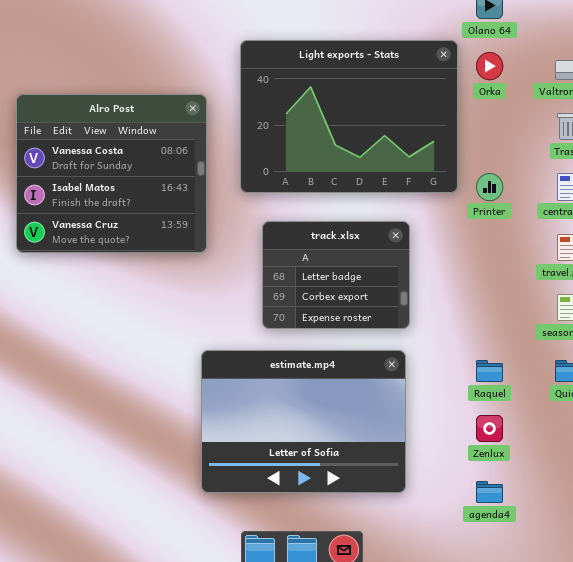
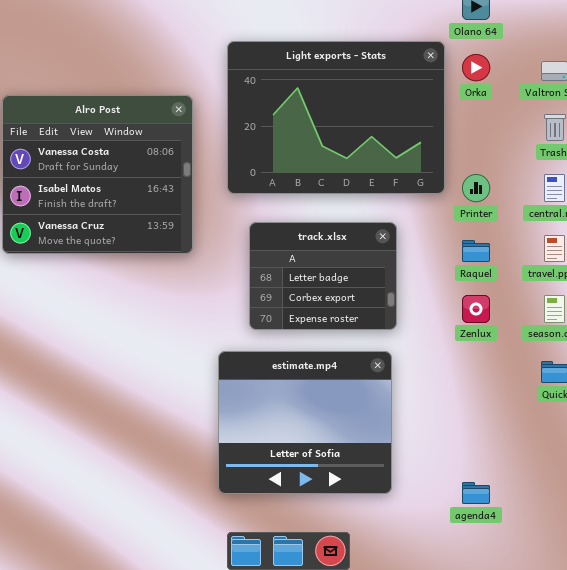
estimate.mp4: [201,350,406,493] -> [218,351,392,494], resized
Raquel: [476,360,503,382] -> [462,240,490,262], moved
Zenlux: [476,415,503,442] -> [462,295,490,323], moved

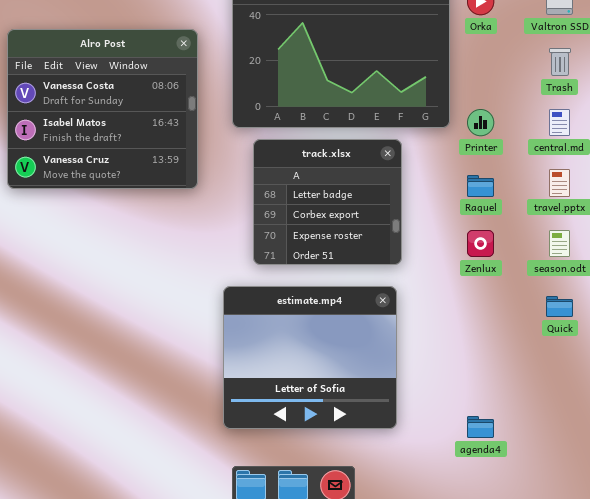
track.xlsx: [249,222,397,330] -> [253,139,402,265], resized

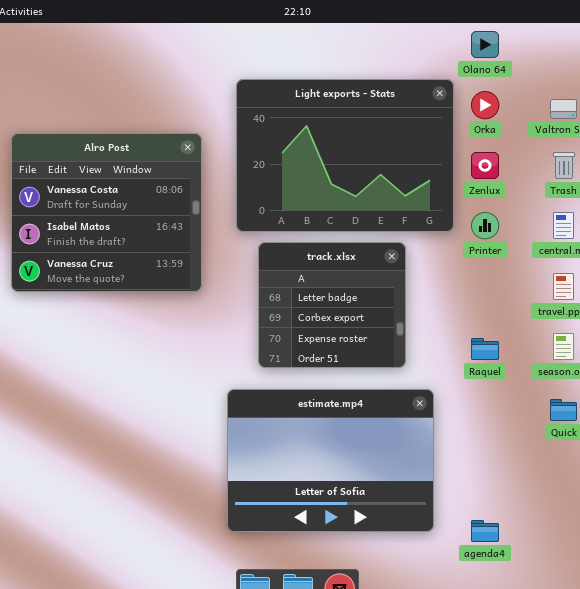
Raquel: [467,175,494,197] -> [471,338,499,360], moved
Zenlux: [467,230,494,257] -> [471,152,499,179], moved
estimate.mp4: [223,286,397,429] -> [227,389,434,532], resized

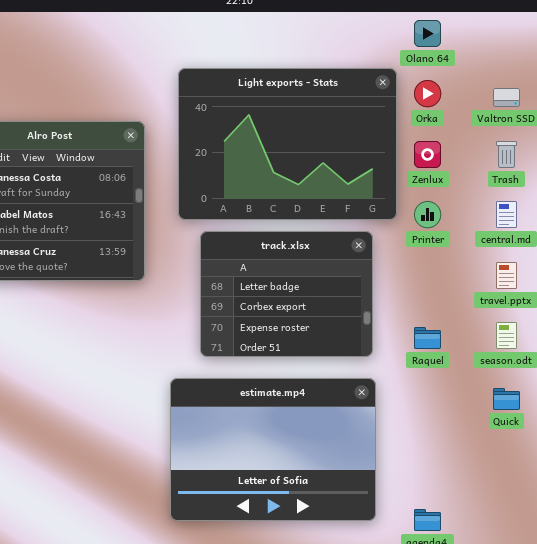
track.xlsx: [258,242,406,368] -> [200,231,373,357], resized

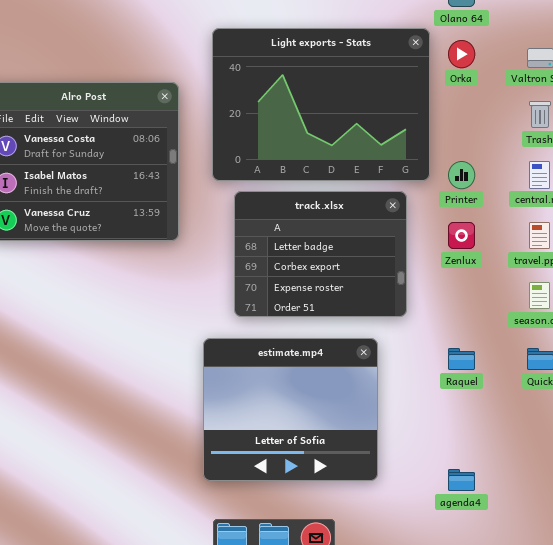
Zenlux: [414,141,441,168] -> [448,222,475,249], moved
Raquel: [414,327,441,349] -> [448,348,475,370], moved
estimate.mp4: [170,378,376,521] -> [203,338,378,481], resized

